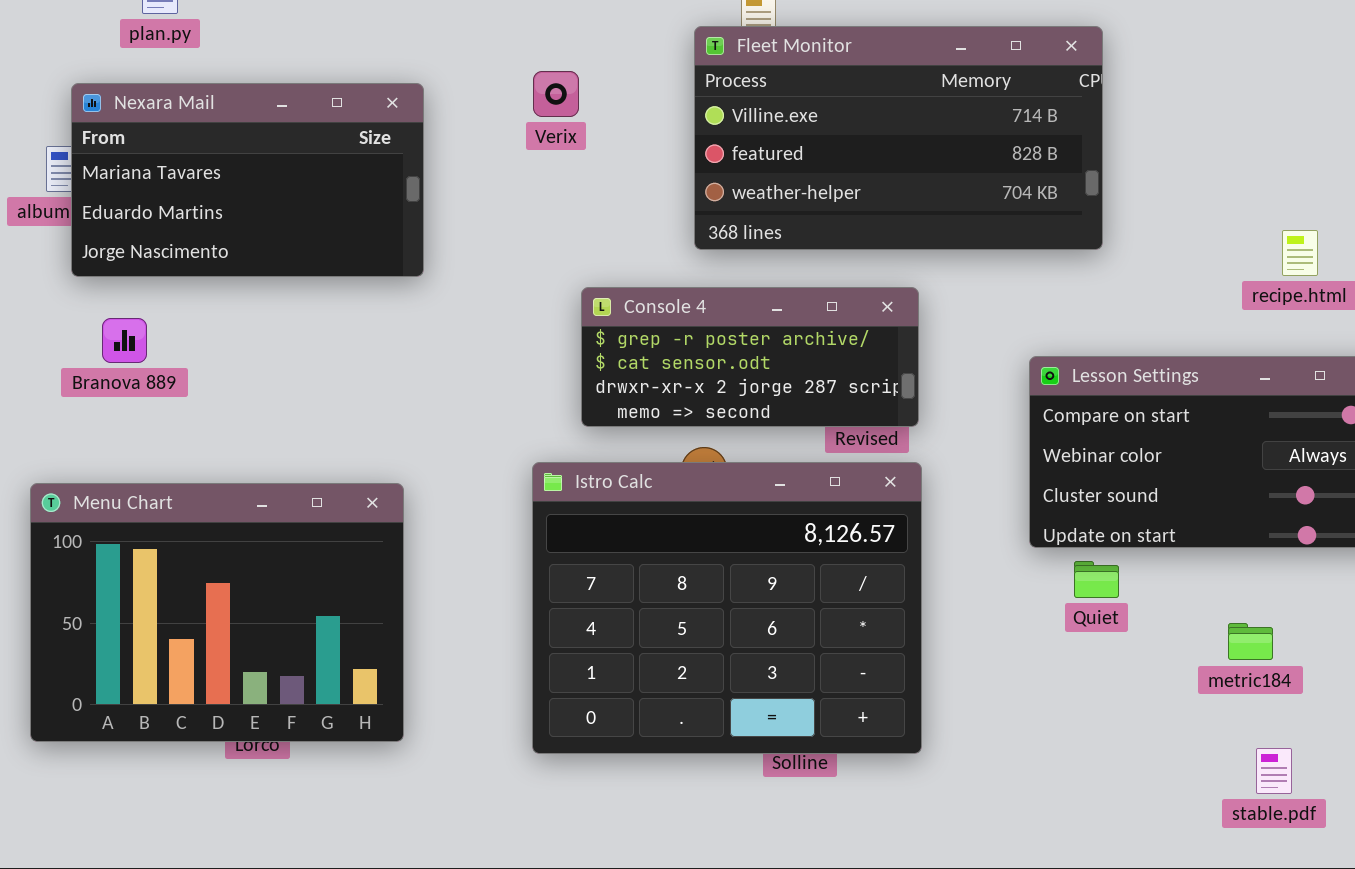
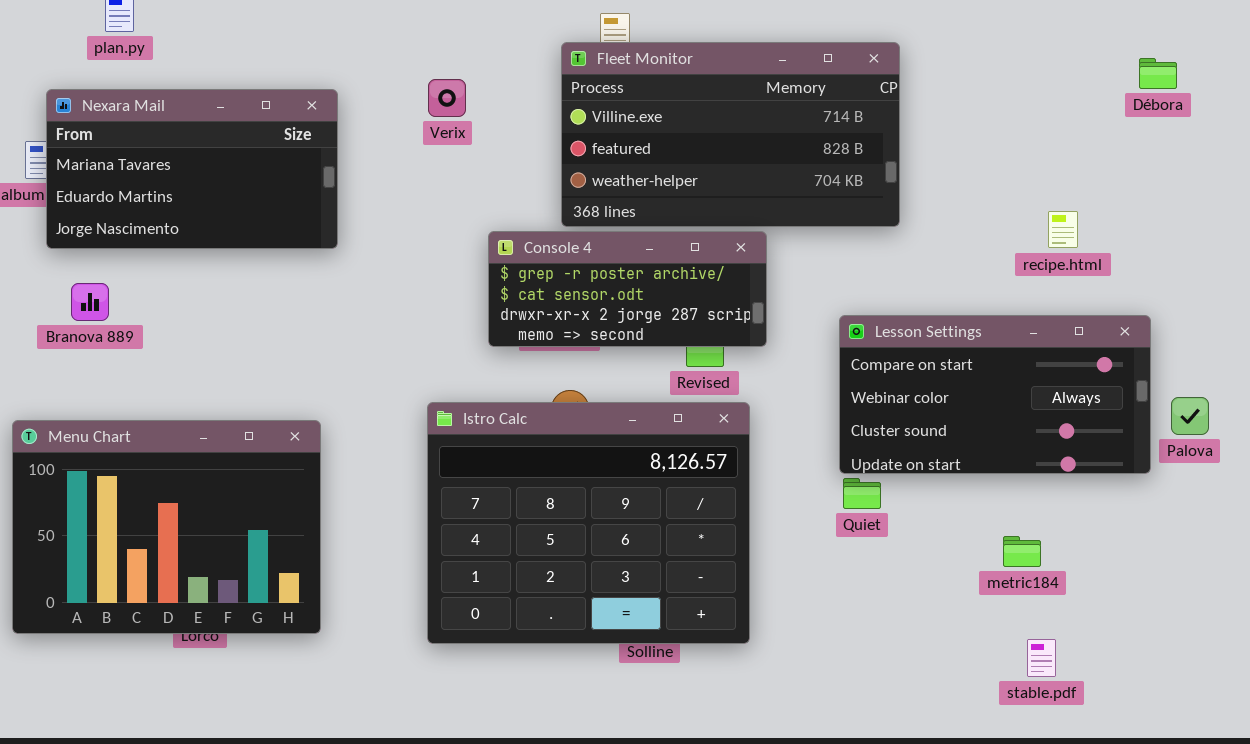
Console 4: [581,287,919,427] -> [488,231,767,347], moved
Quiet: [1074,561,1119,598] -> [843,478,881,509], moved

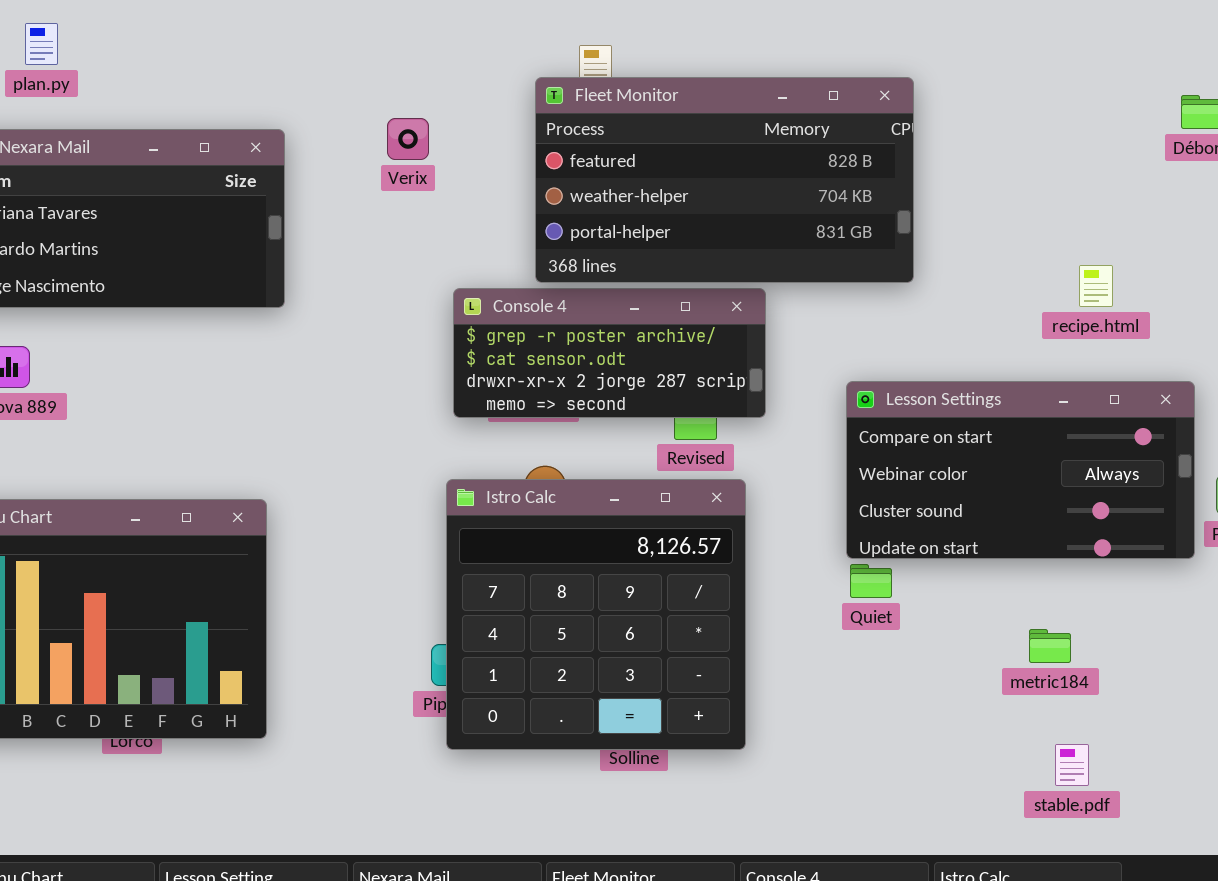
Fleet Monitor: [561,42,900,227] -> [535,77,914,283], scrolled down 1 row
Istro Calc: [427,402,750,644] -> [446,479,746,750], resized

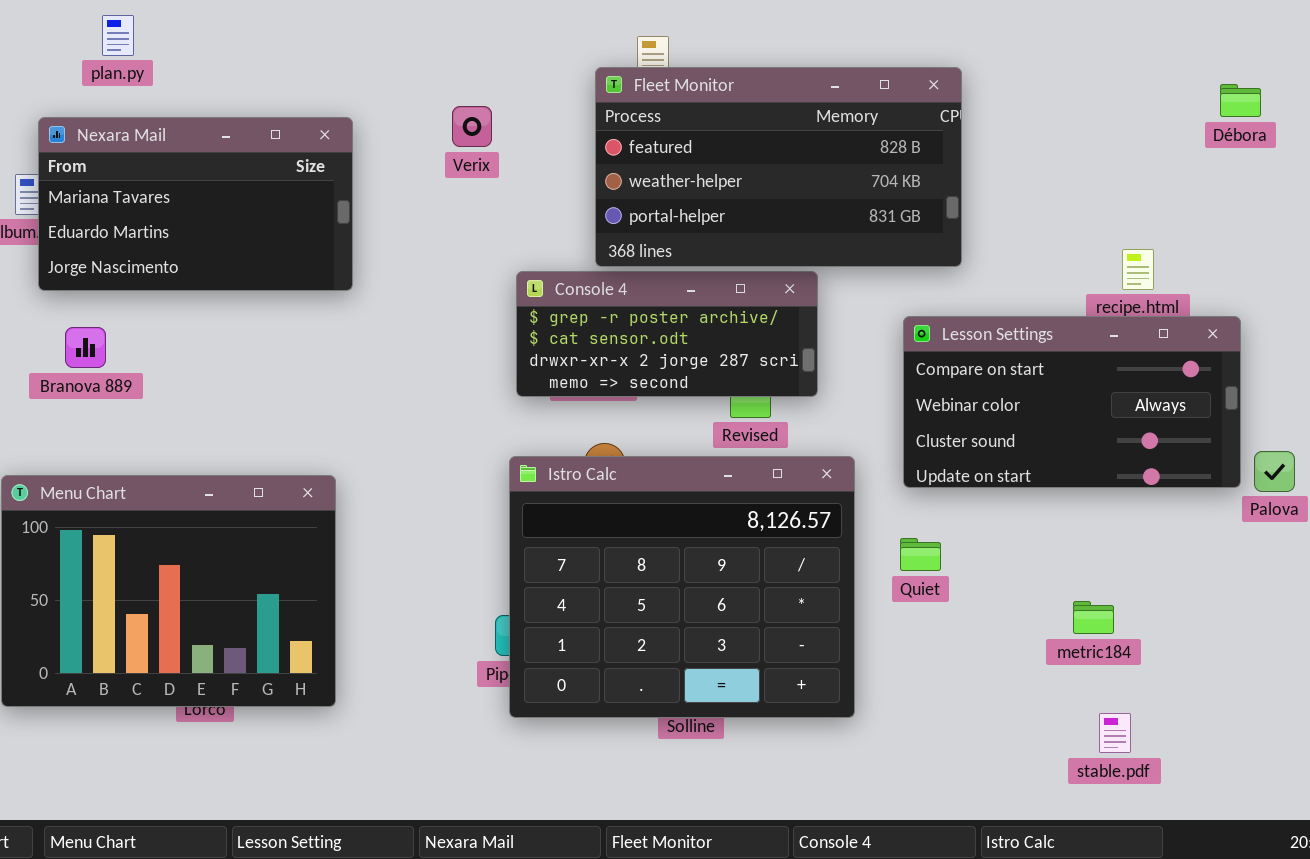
Lesson Settings: [846,381,1195,559] -> [903,316,1241,488], moved
Istro Calc: [446,479,746,750] -> [509,456,855,718], resized

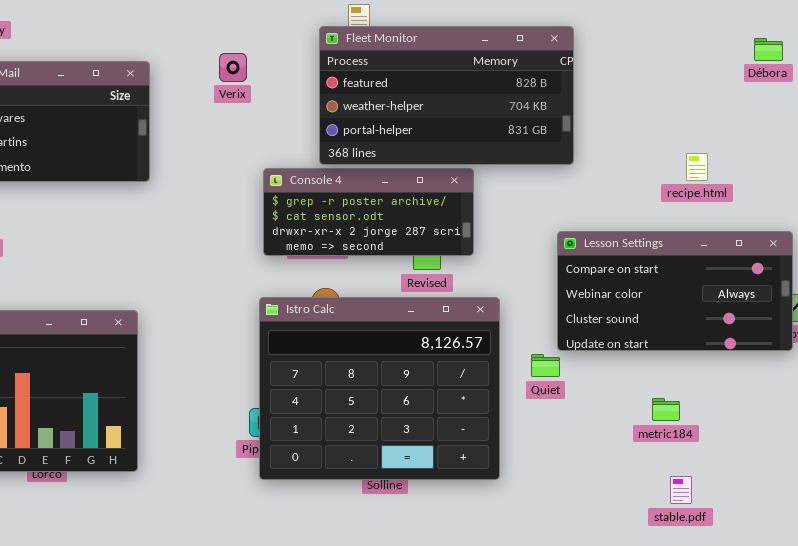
Lesson Settings: [903,316,1241,488] -> [557,231,793,351], moved

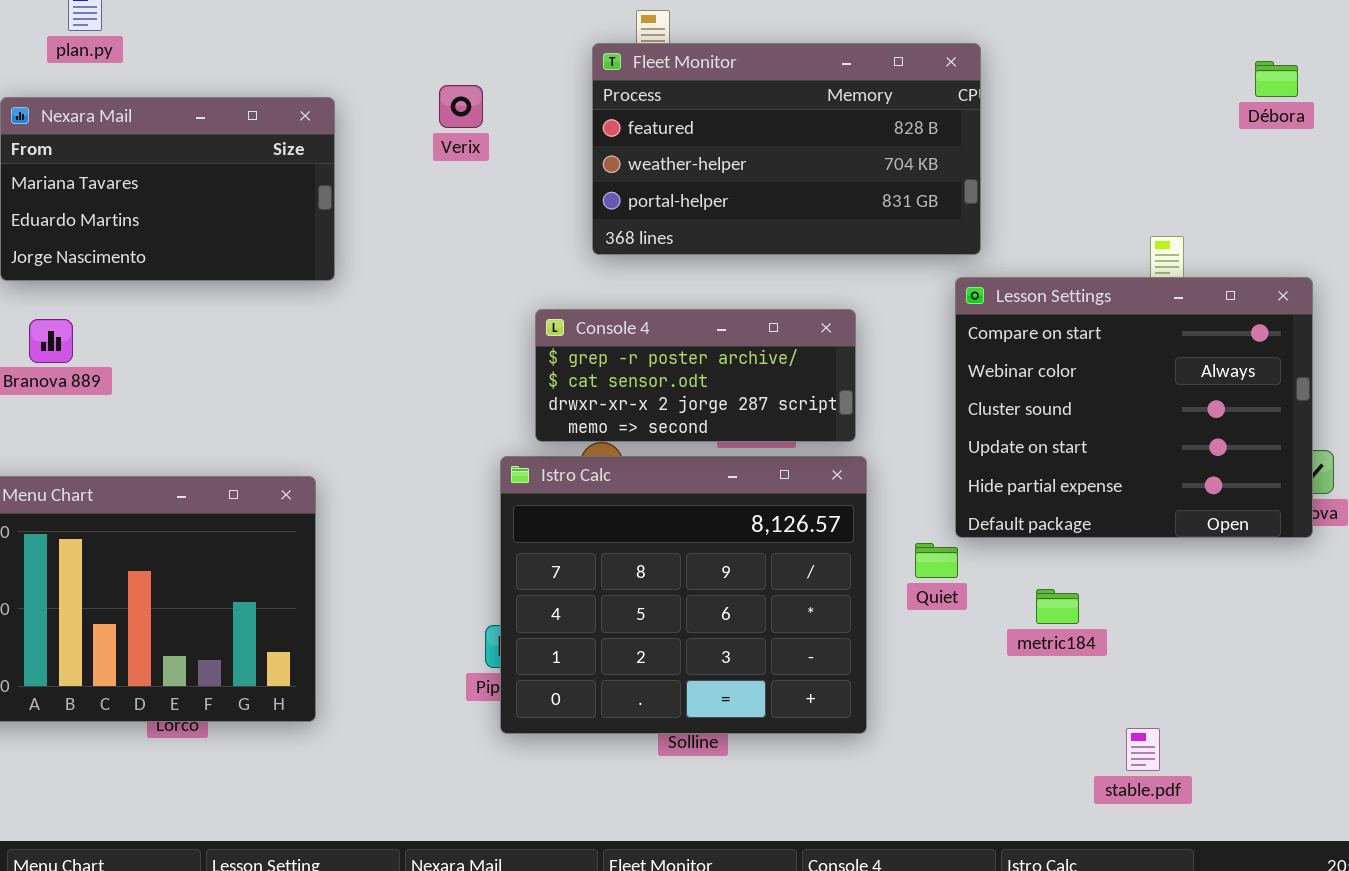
Console 4: [263,168,474,256] -> [535,309,856,442], moved
Lesson Settings: [557,231,793,351] -> [955,277,1313,538], resized
metric184: [652,398,680,421] -> [1036,589,1079,624], moved

